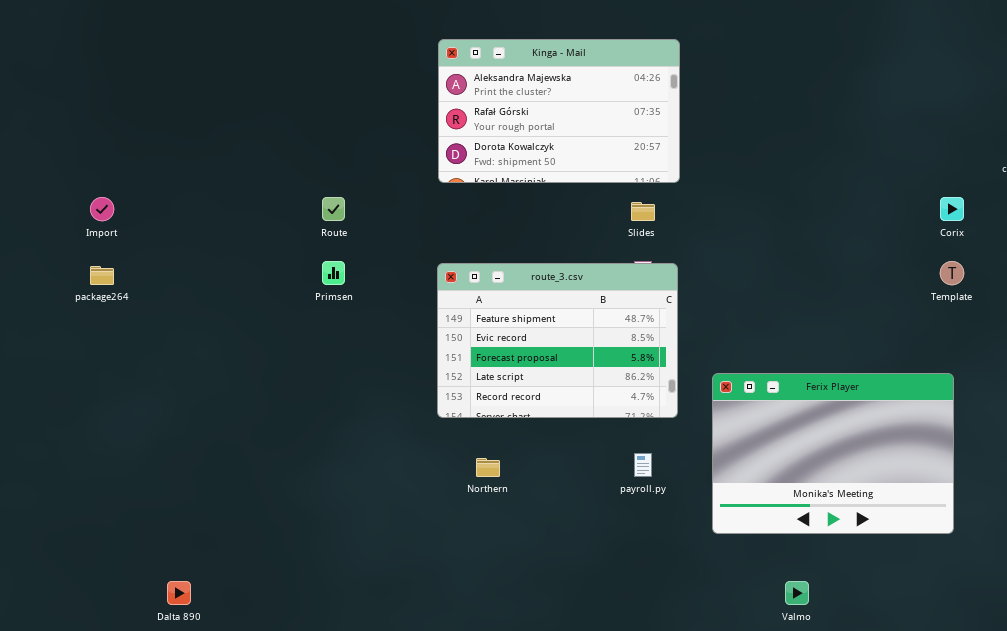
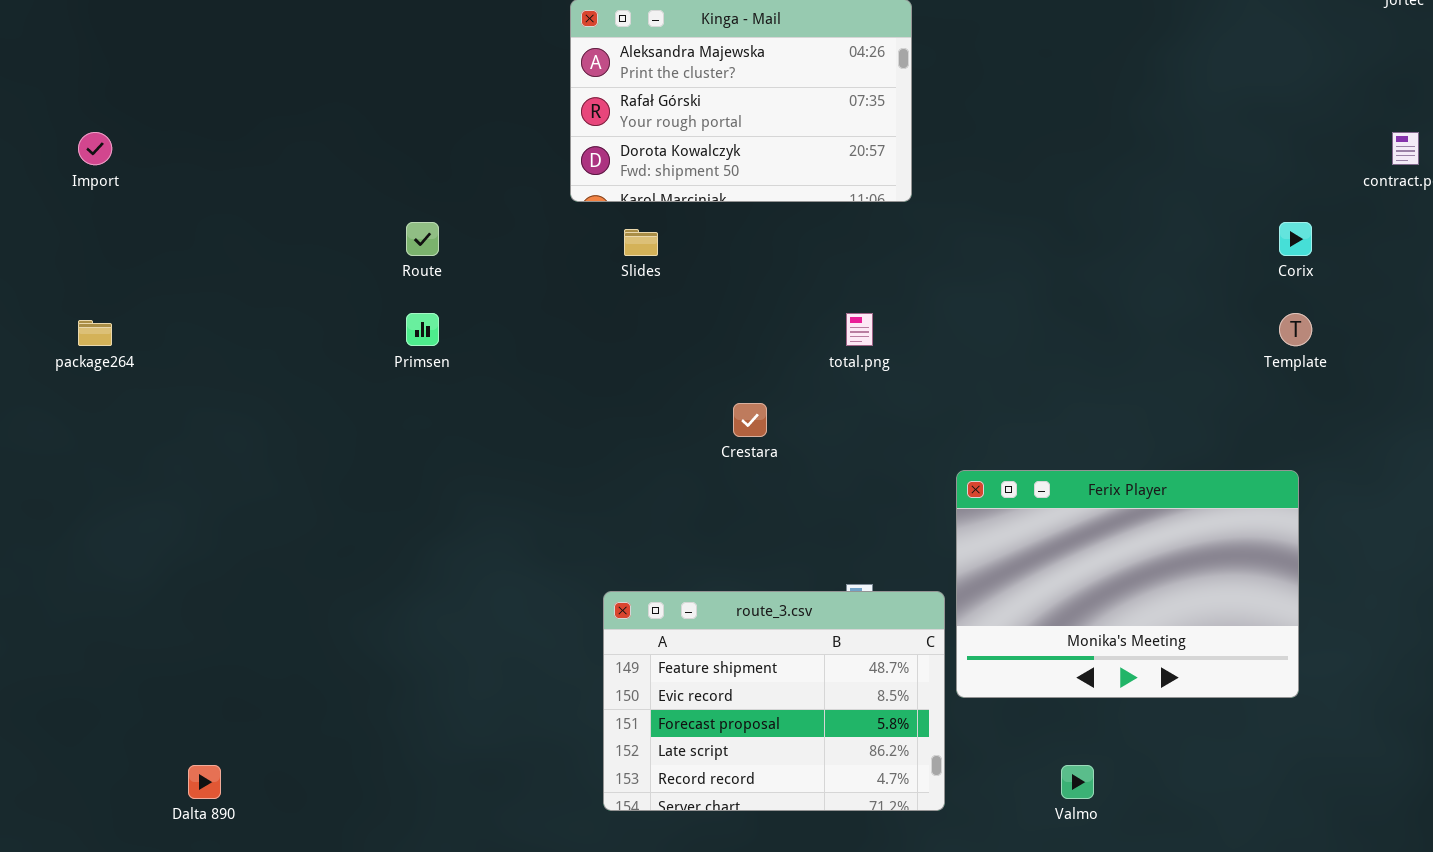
Import: [90,197,114,221] -> [78,132,112,165], moved
Slides: [631,202,655,221] -> [624,229,658,256], moved
route_3.csv: [437,263,678,418] -> [603,591,945,811], moved

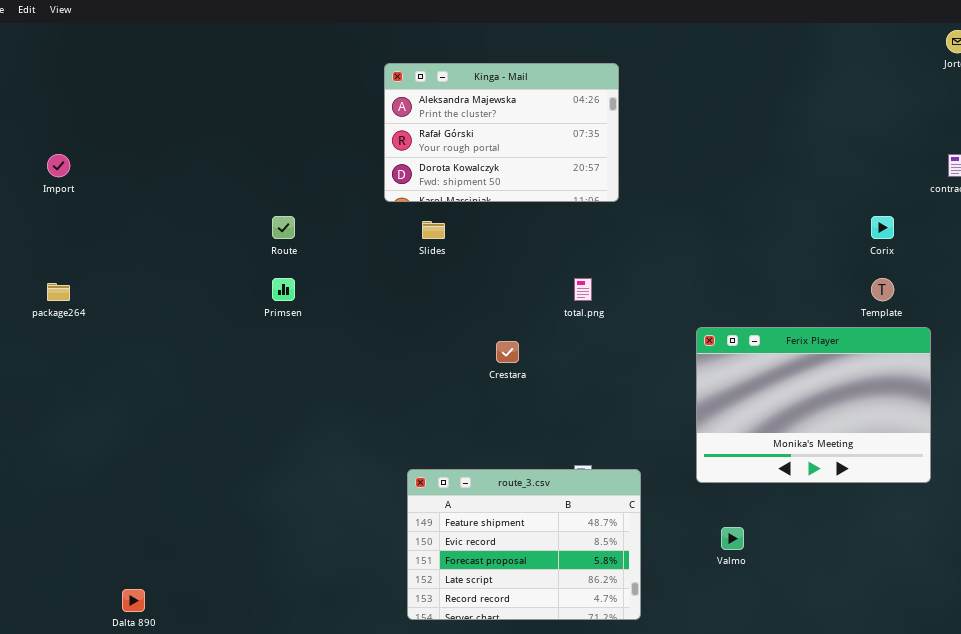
Ferix Player: [956,470,1299,698] -> [696,327,931,483], moved
Valmo: [1061,765,1094,799] -> [721,527,744,550], moved

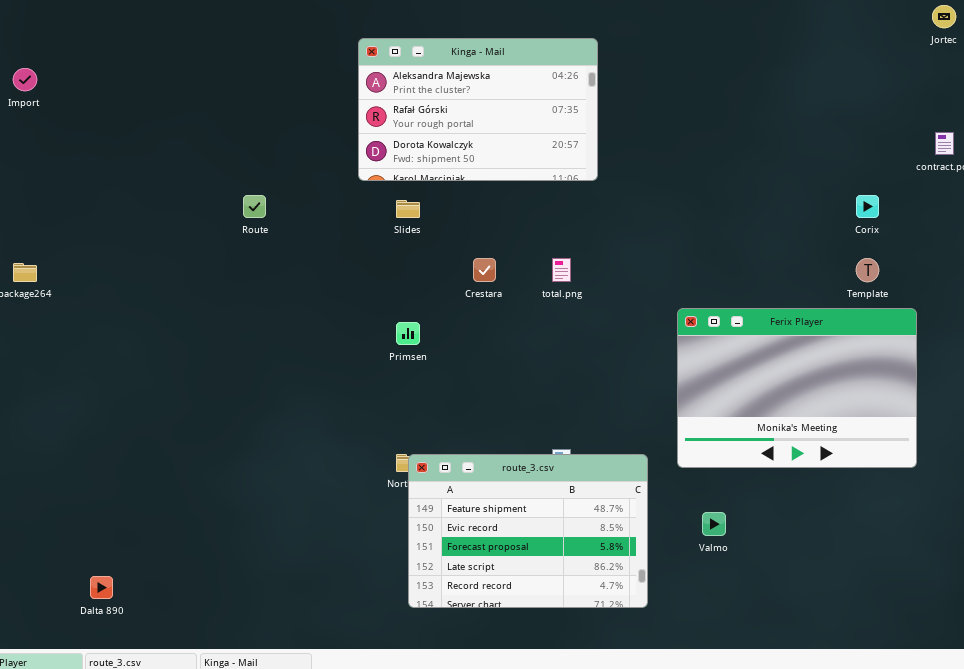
Import: [47,154,70,177] -> [13,68,37,91], moved
Primsen: [272,278,295,301] -> [396,322,420,345], moved
Crestara: [496,341,519,363] -> [473,258,496,282], moved
route_3.csv: [407,469,641,620] -> [408,454,648,608], moved

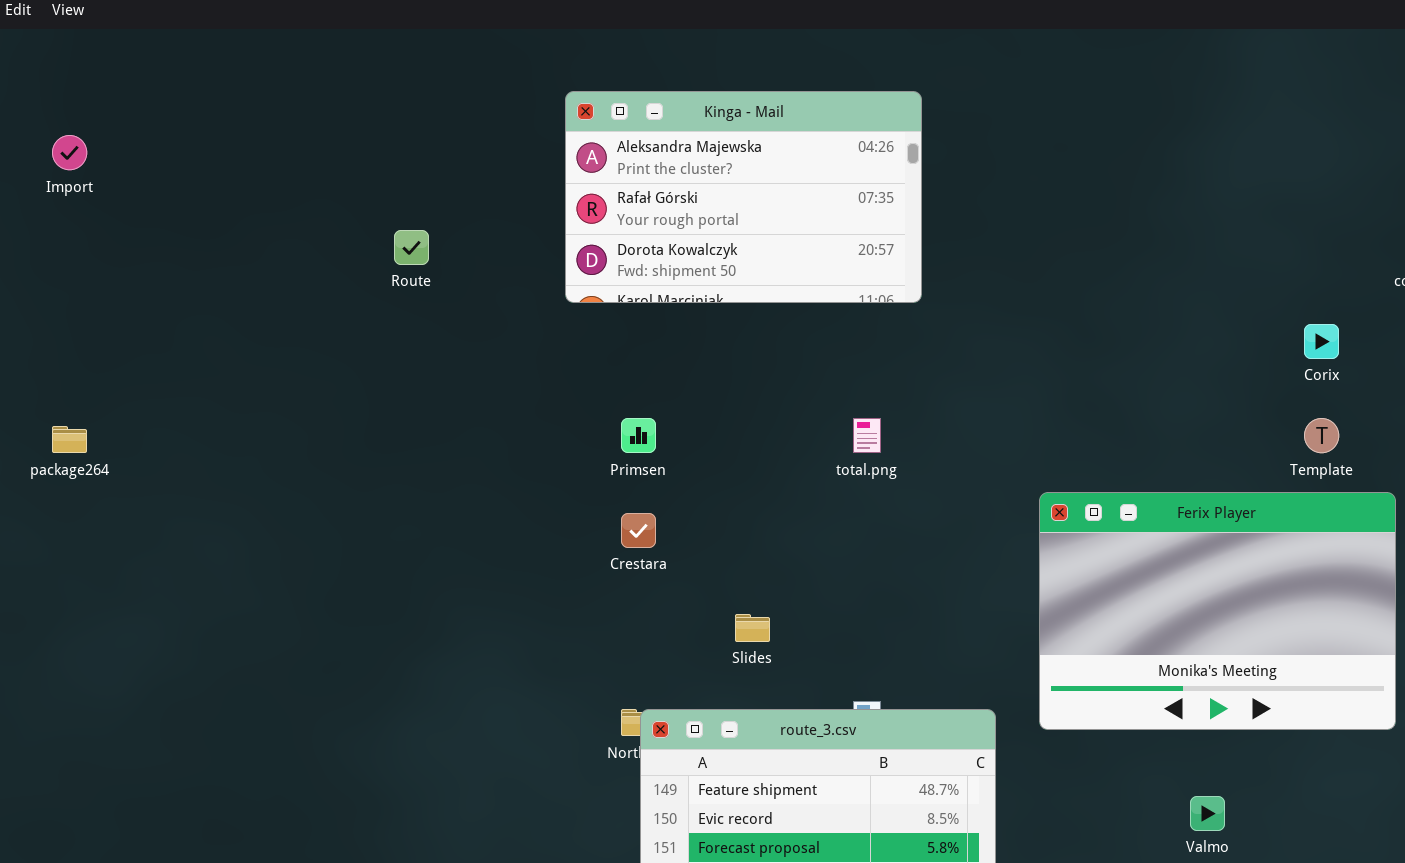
Route: [243,195,266,218] -> [394,230,429,265], moved
Slides: [396,200,420,218] -> [735,614,770,642], moved
Crestara: [473,258,496,282] -> [621,513,656,548], moved
Primsen: [396,322,420,345] -> [621,418,656,453], moved
Valmo: [702,512,726,536] -> [1190,796,1225,831], moved

